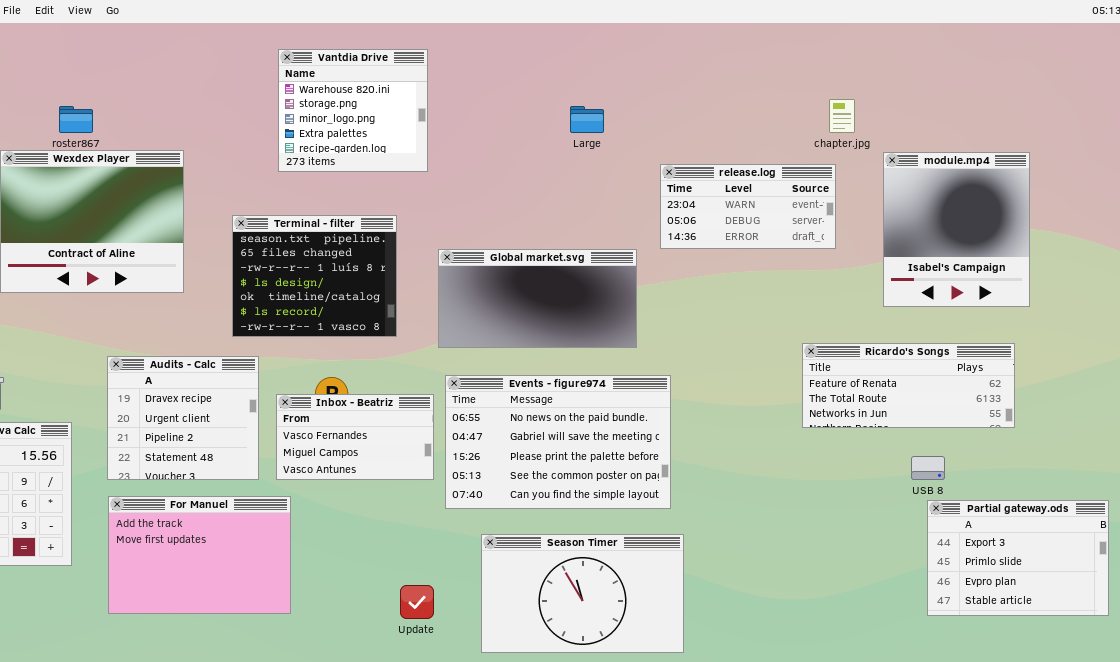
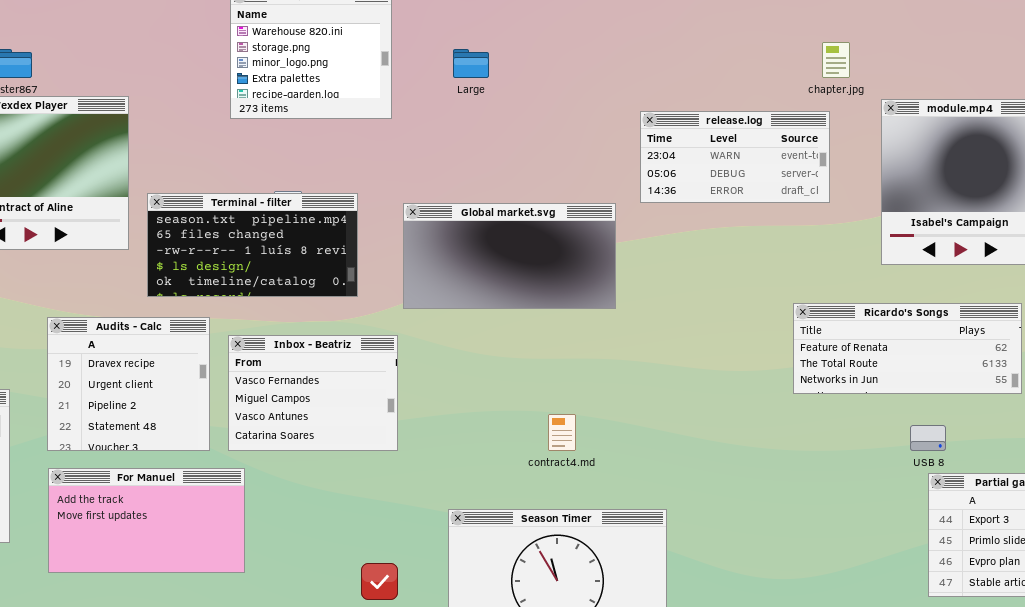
Large: [570,106,604,133] -> [453,49,489,78], moved
Terminal - filter: [232,215,397,337] -> [147,193,358,297], resized
Events - figure974: [445,375,671,509] -> none, closed
Inbox - Beatriz: [276,394,434,480] -> [228,335,398,451], resized
For Manuel: [108,496,291,614] -> [48,468,245,573], resized

